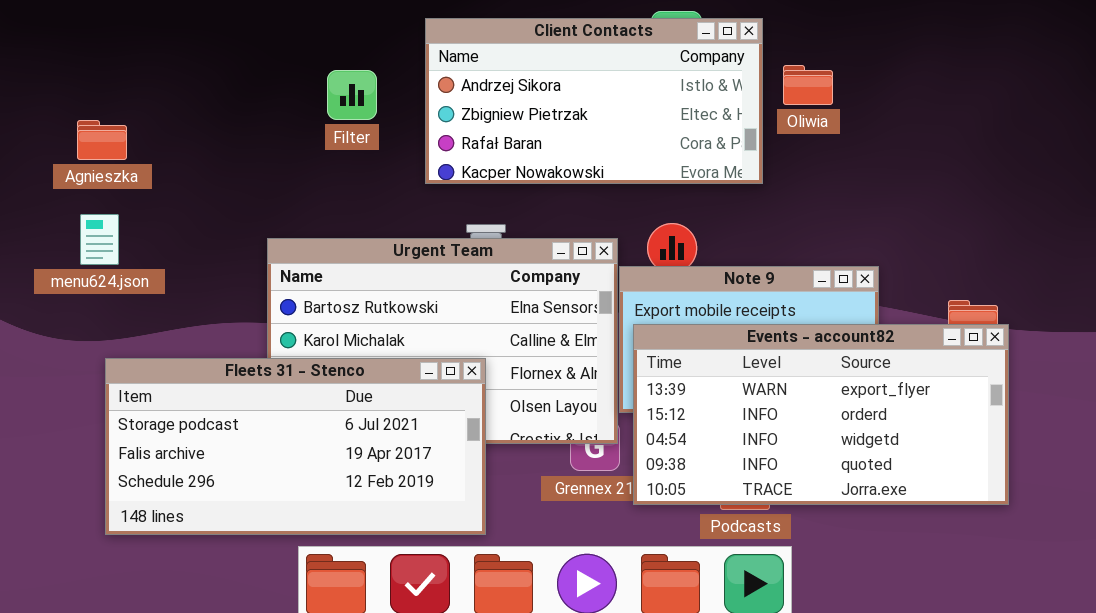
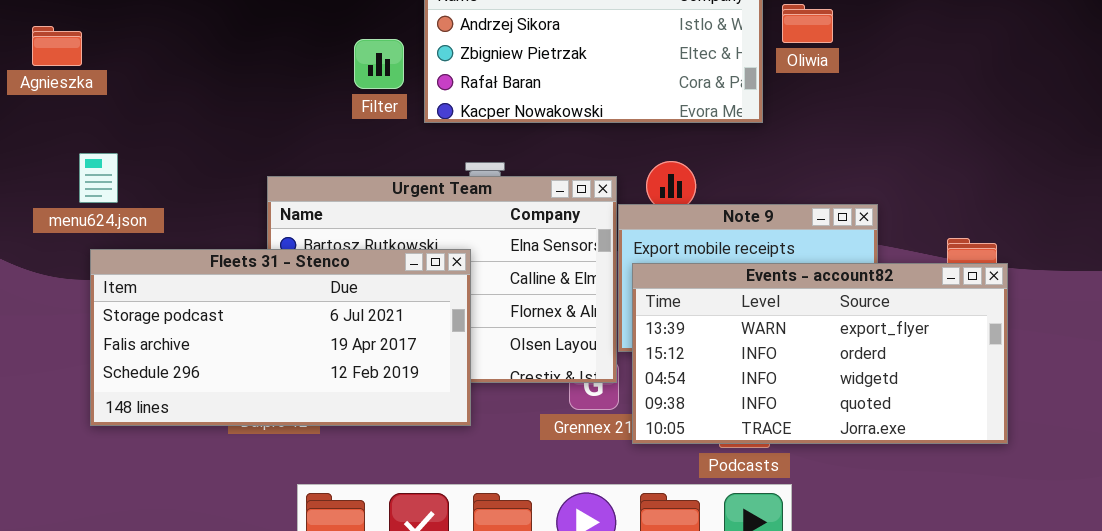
Filter: [327,70,377,120] -> [354,39,404,89], moved
Agnieszka: [77,120,127,160] -> [32,26,82,66], moved
Fleets 31 - Stenco: [105,358,486,535] -> [90,249,471,426], moved

